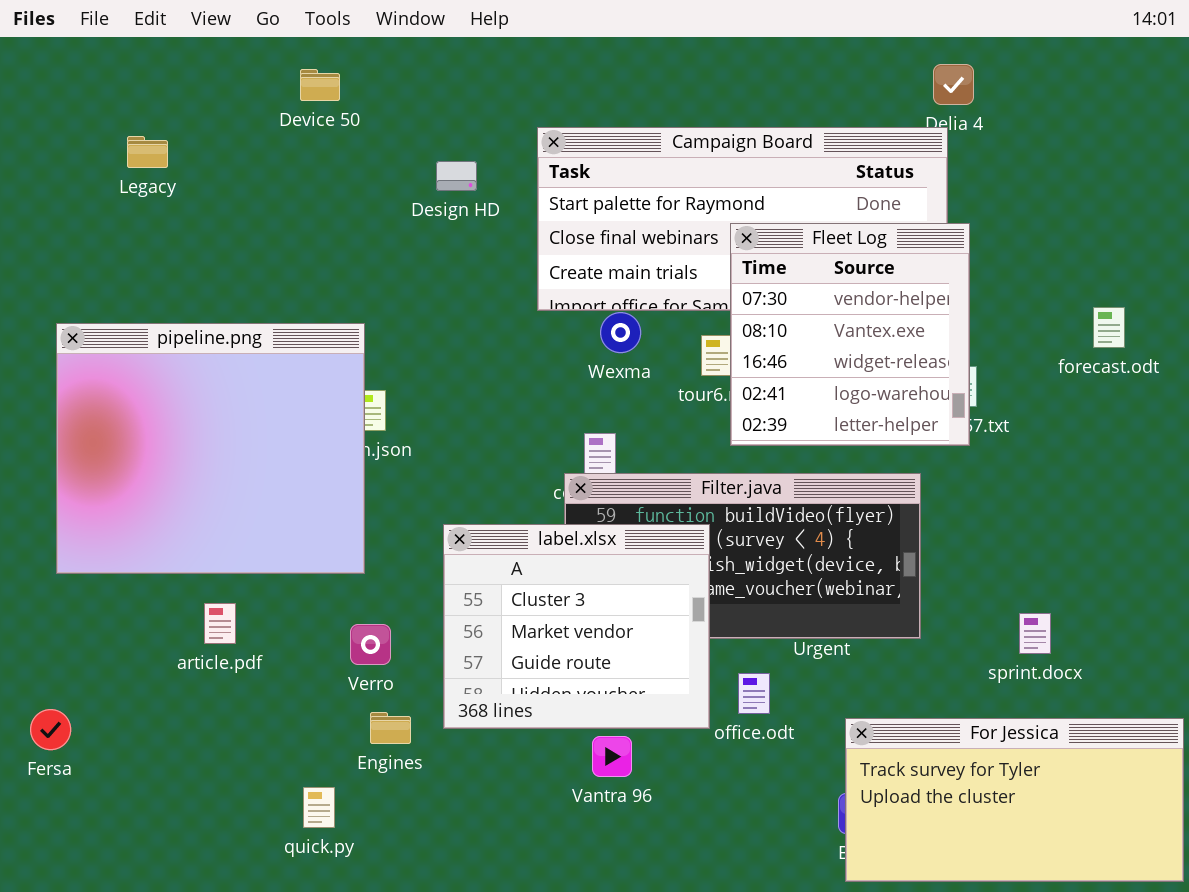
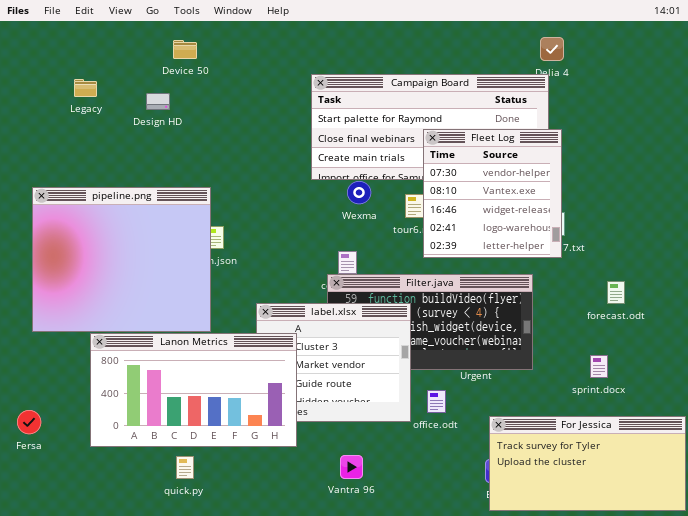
Design HD: [436,161,477,191] -> [146,93,170,110], moved
forecast.odt: [1093,307,1125,348] -> [607,281,625,304], moved
Lanon Metrics: none -> [90,333,297,447], opened
Vantra 96: [592,736,632,777] -> [340,455,363,479], moved

